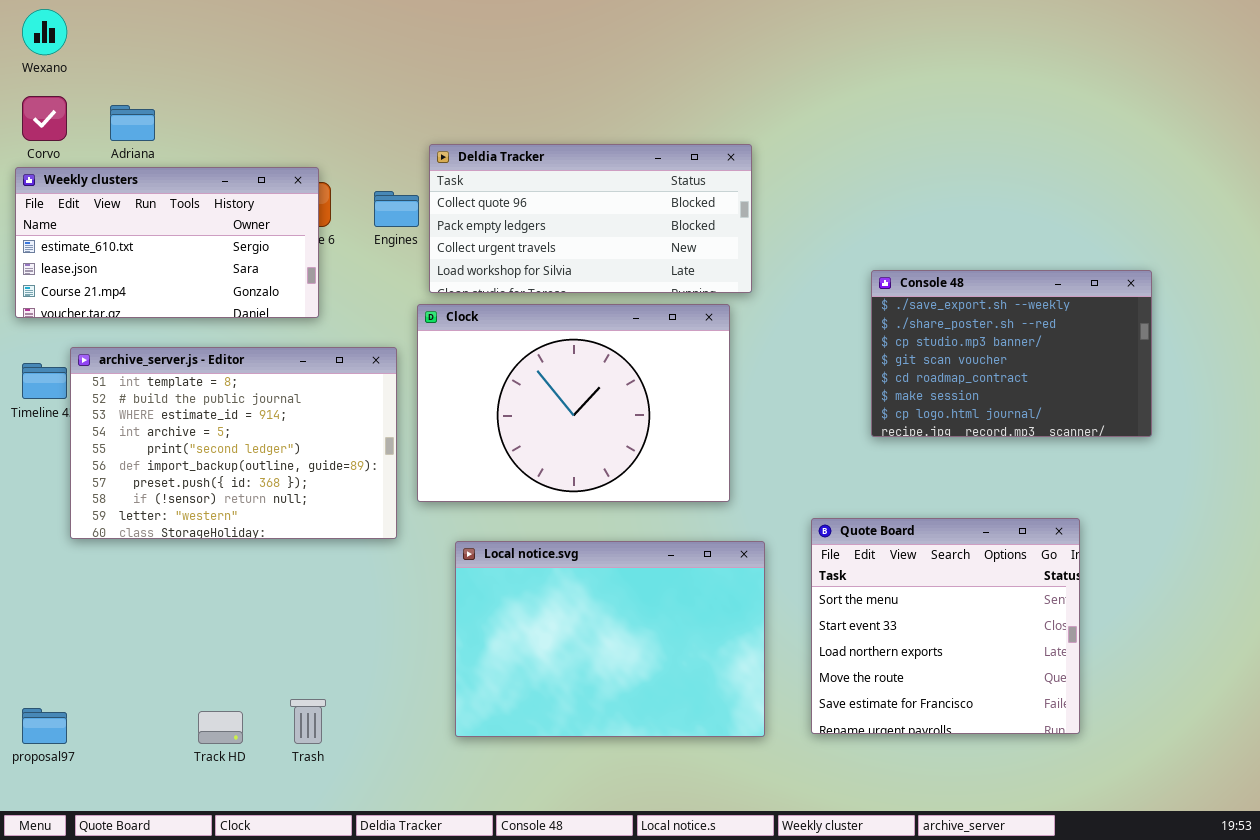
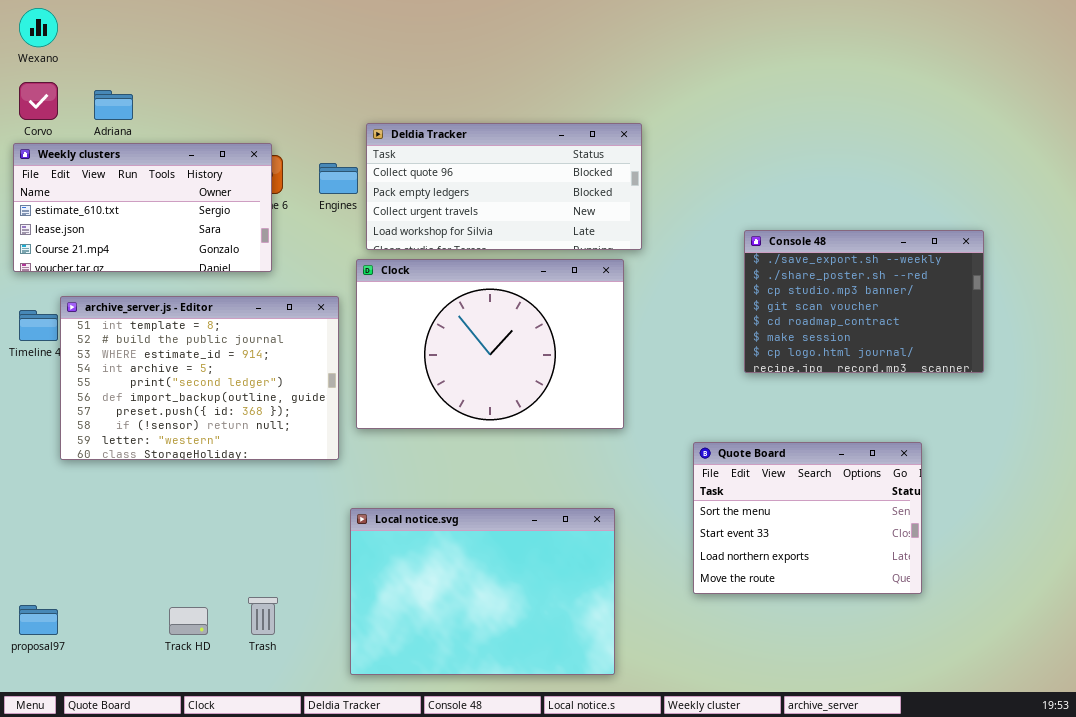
Quote Board: [811,518,1080,734] -> [693,442,922,594], resized
Local notice.svg: [455,541,765,737] -> [350,508,615,675], moved

